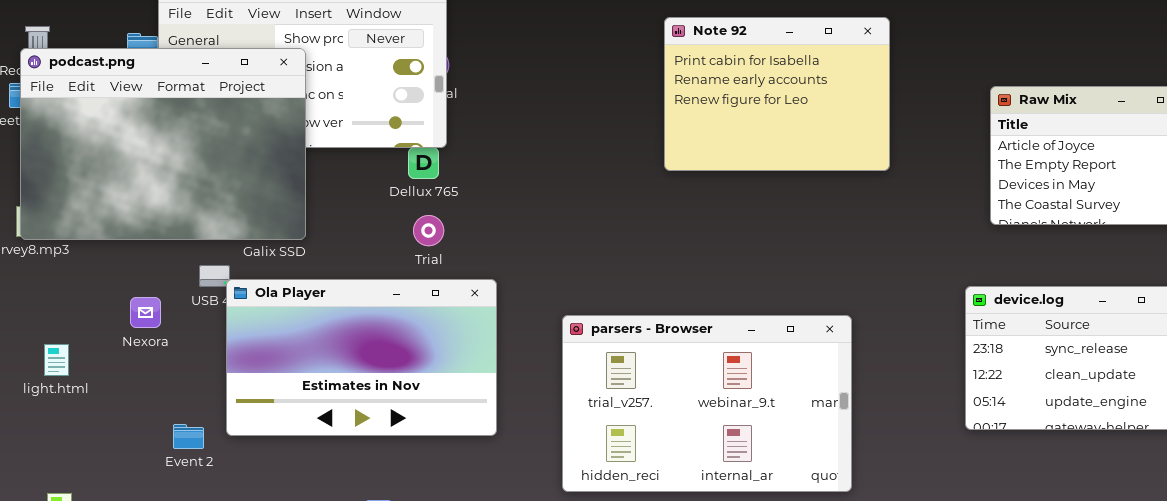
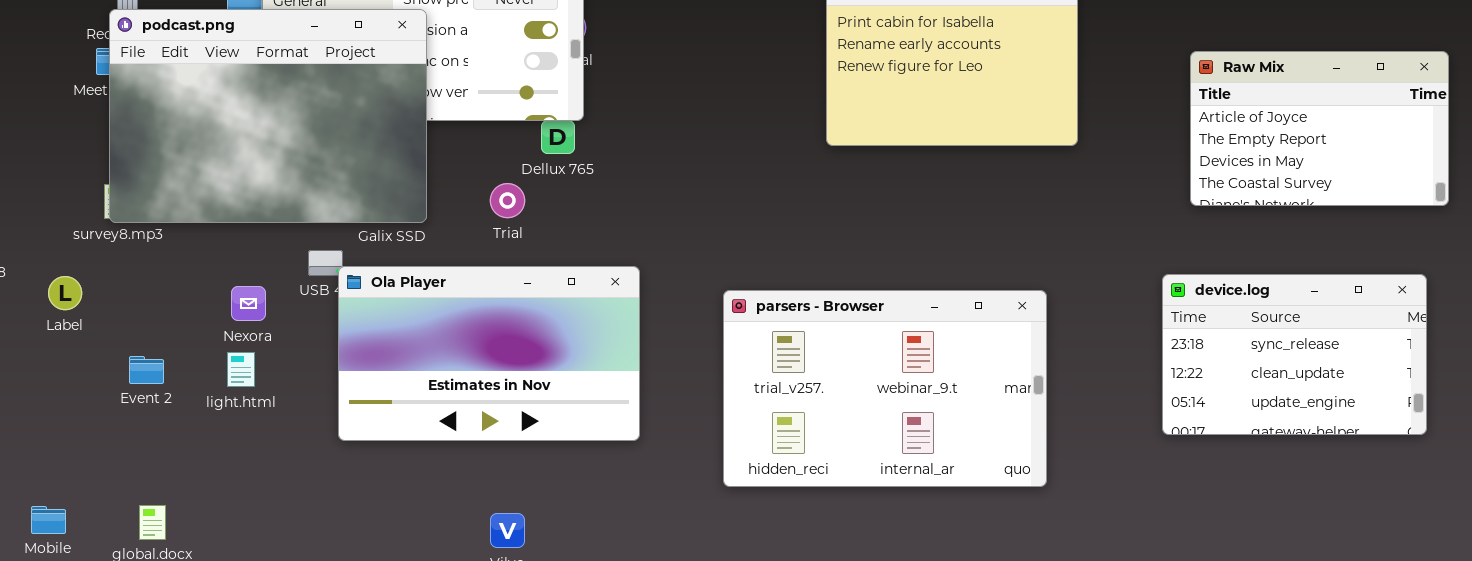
Trial: [413,215,444,246] -> [490,183,525,218], moved
parsers - Browser: [562,315,852,492] -> [723,290,1047,487], moved
light.html: [44,344,69,376] -> [227,352,255,387], moved
Event 2: [173,424,204,449] -> [129,356,164,384], moved

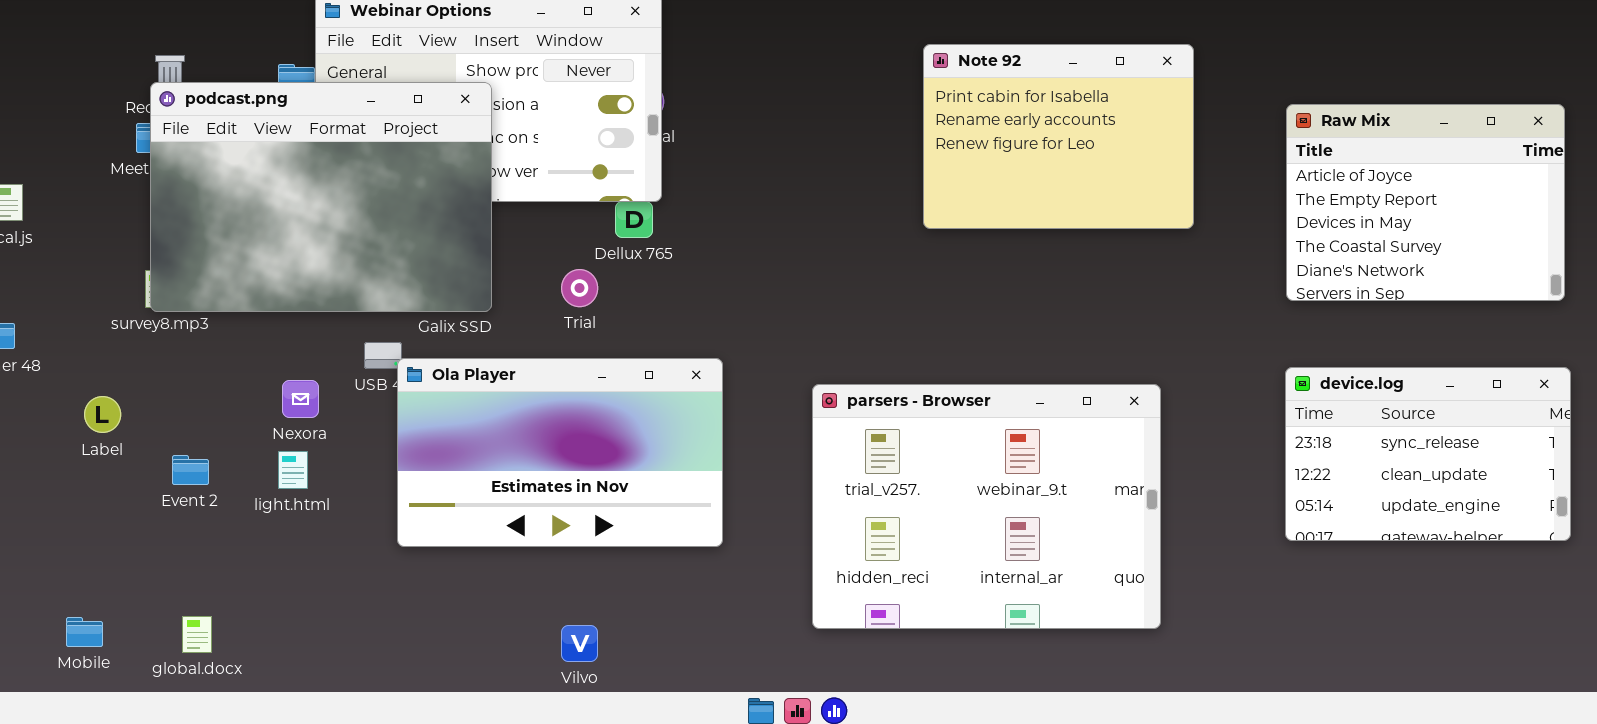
Raw Mix: [1190,51,1449,206] -> [1286,104,1565,301], moved, resized
Label: [48,276,82,310] -> [84,396,121,433], moved
parsers - Browser: [723,290,1047,487] -> [812,384,1161,629], resized

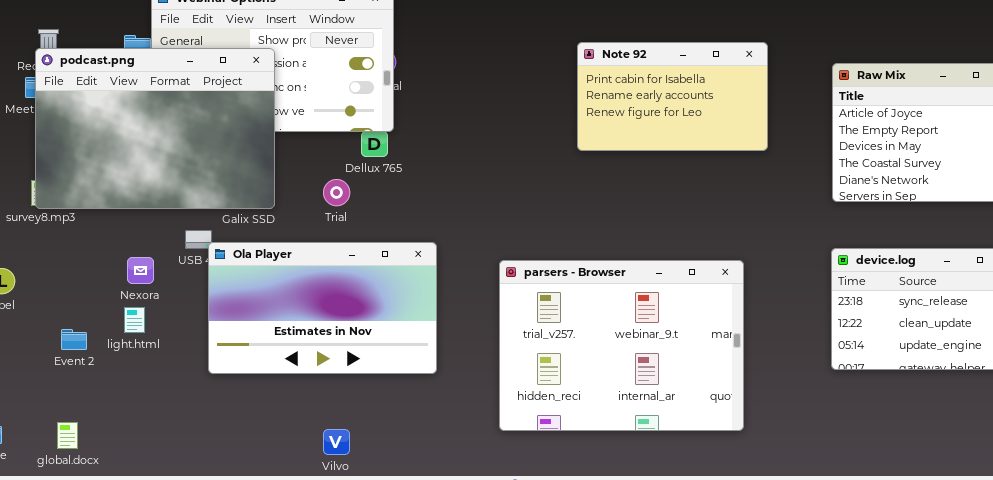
Note 92: [923,44,1194,229] -> [577,42,768,151], resized
Event 2: [172,455,209,485] -> [61,329,87,350], moved

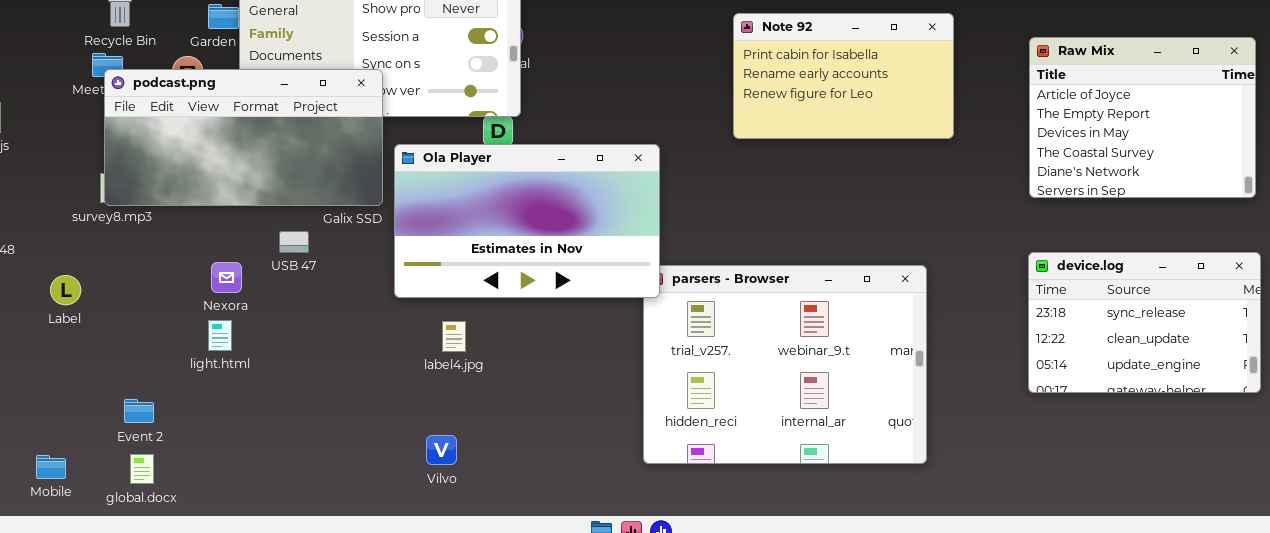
podcast.png: [35,48,275,209] -> [104,69,383,206], resized
Ola Player: [208,242,437,374] -> [394,144,660,298], moved
Event 2: [61,329,87,350] -> [124,399,154,423], moved
Vilvo: [323,429,350,455] -> [426,435,457,465], moved

